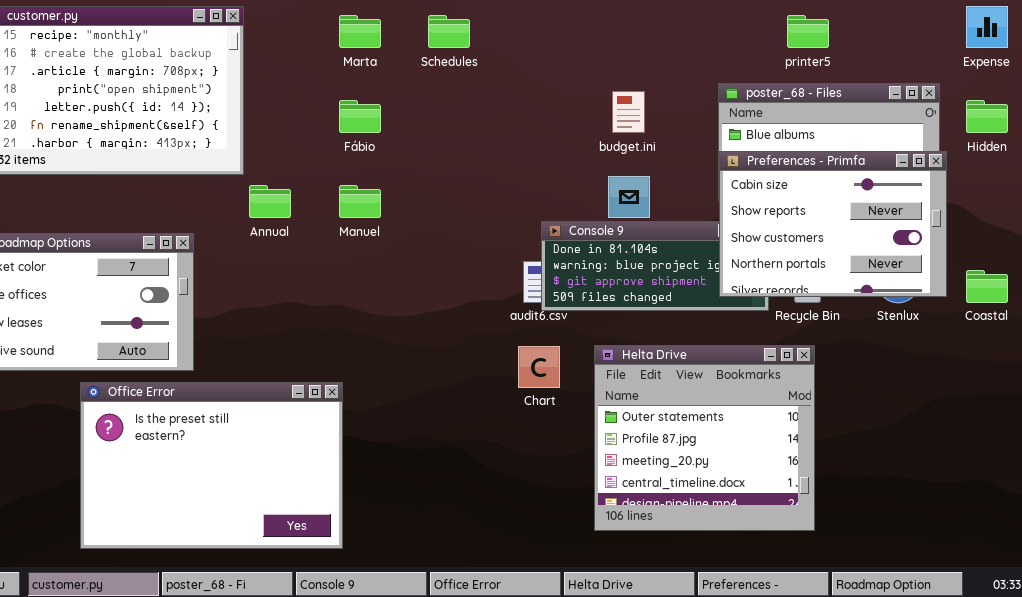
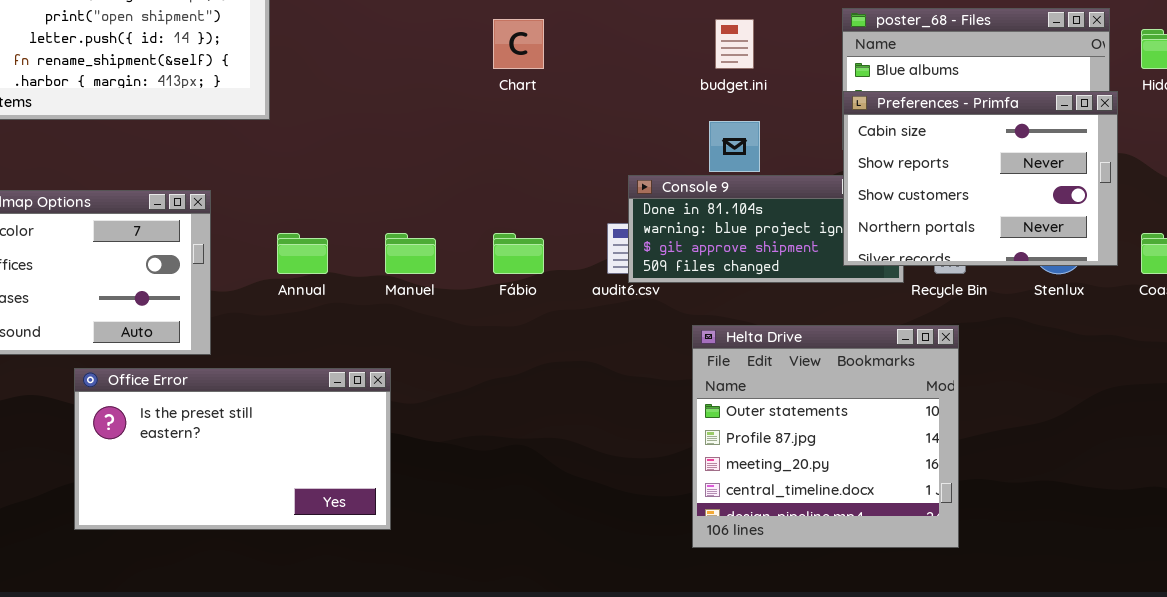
Fábio: [339,100,381,133] -> [493,233,544,274], moved
Annual: [249,185,291,218] -> [277,233,328,274], moved
Manuel: [339,185,381,218] -> [385,233,436,274], moved
Chart: [518,346,560,388] -> [493,19,544,69], moved
Office Error: [80,382,343,549] -> [74,368,391,530], resized

